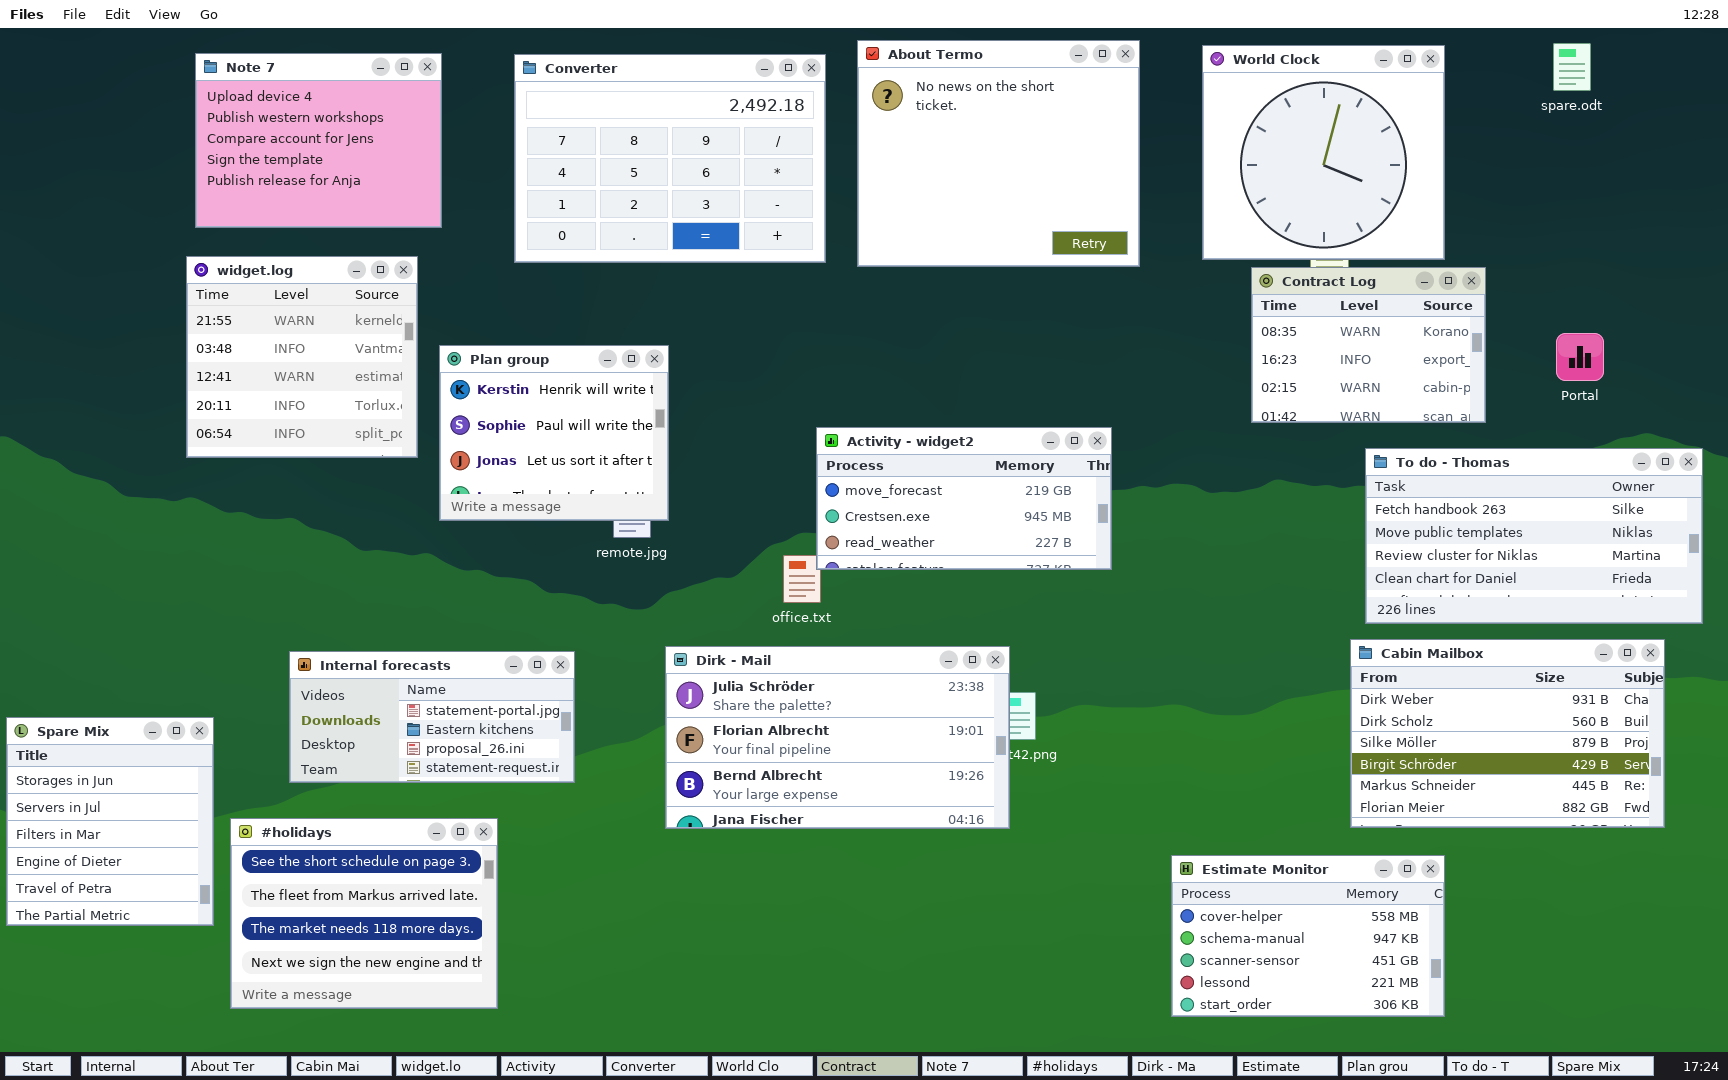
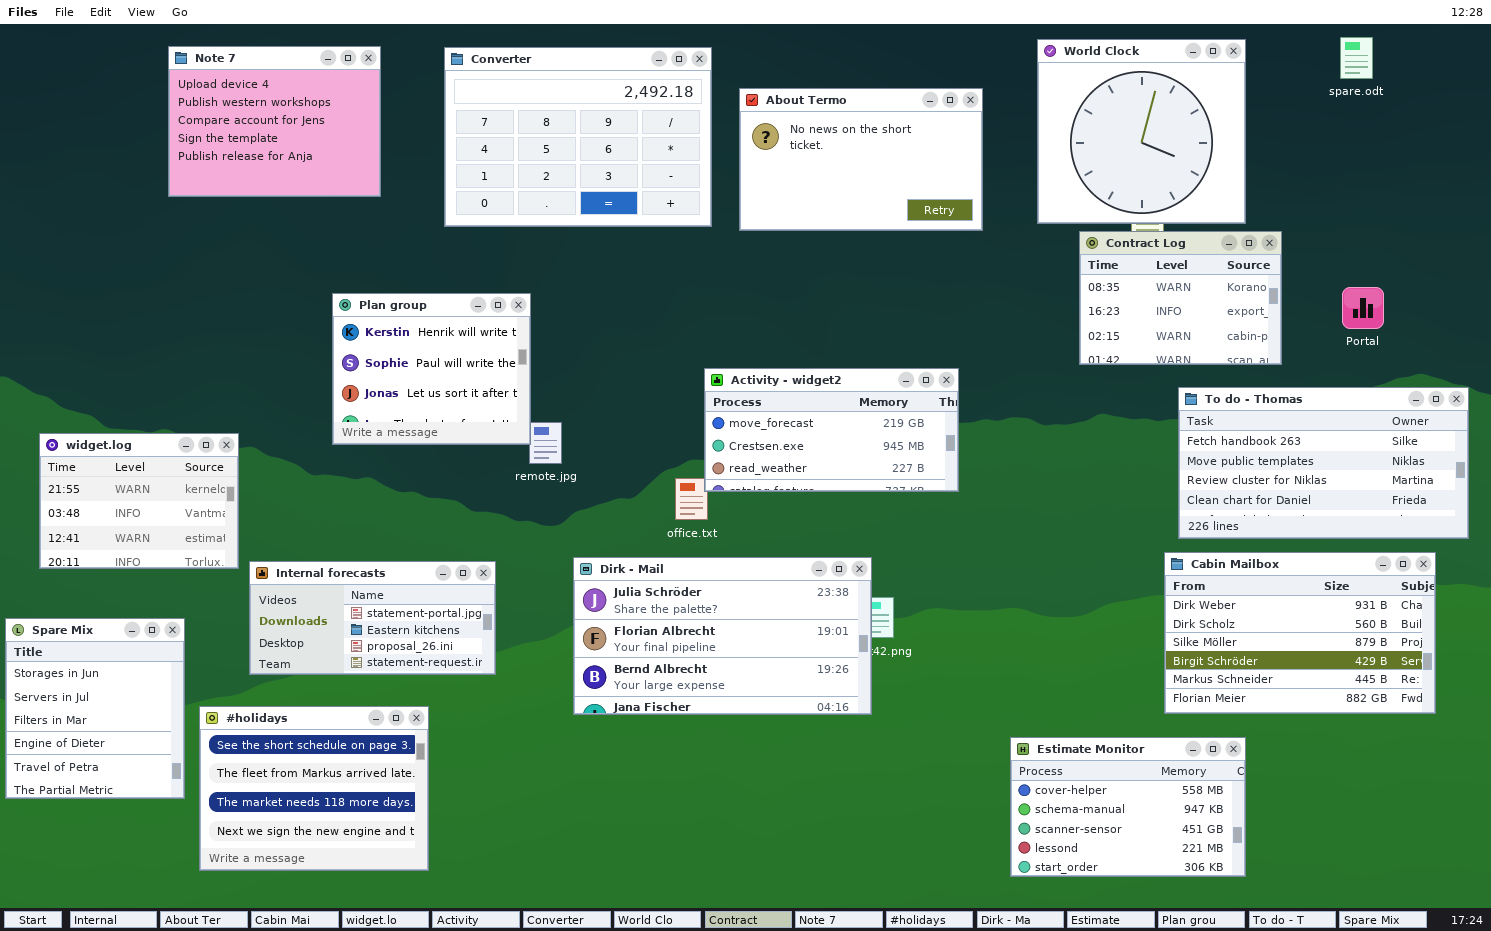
About Termo: [857,40,1140,267] -> [739,88,983,231], resized
widget.log: [186,256,418,458] -> [39,433,239,569], moved, resized
Plan group: [439,345,669,521] -> [332,293,531,445], moved

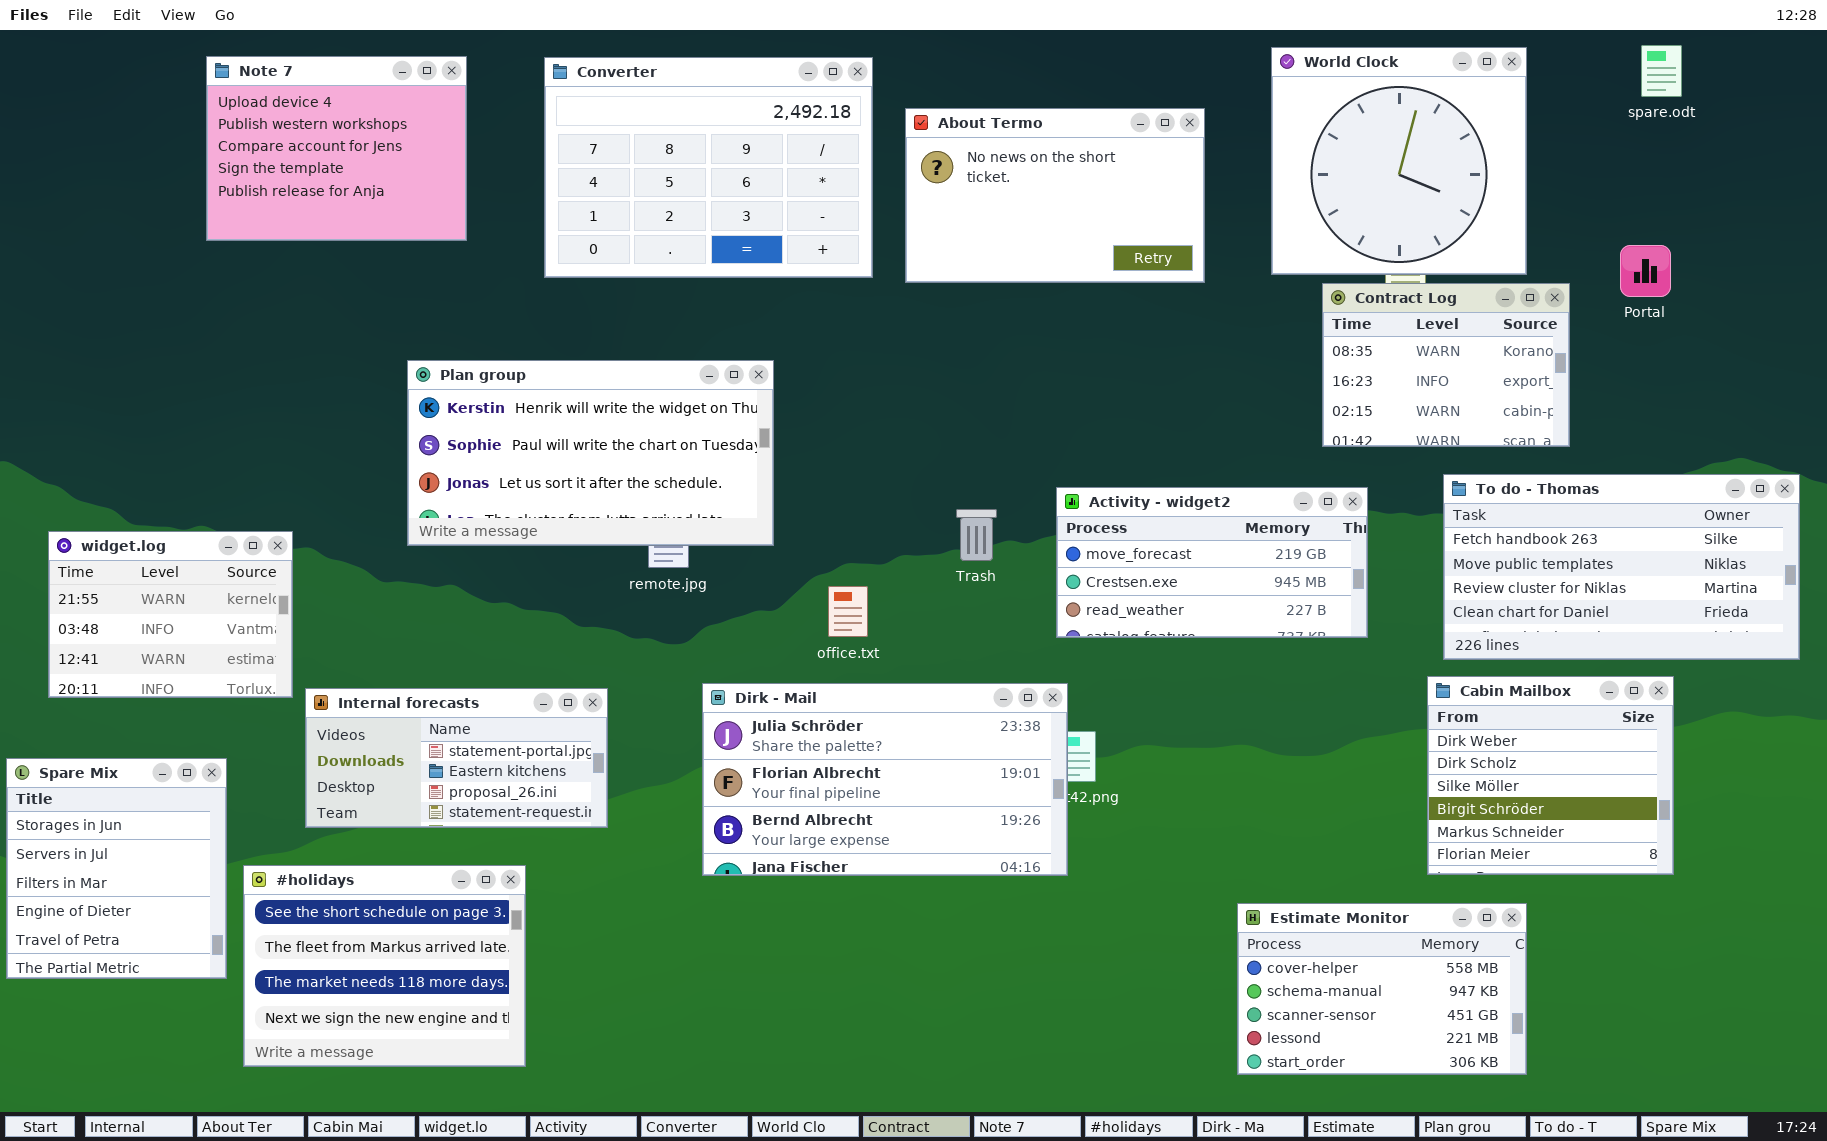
Portal: [1342,287,1384,329] -> [1620,245,1671,297], moved
Plan group: [332,293,531,445] -> [407,360,774,546], resized
Activity - widget2: [704,368,959,492] -> [1056,487,1368,638], moved
Cabin Mailbox: [1164,552,1436,714] -> [1427,676,1674,875], resized

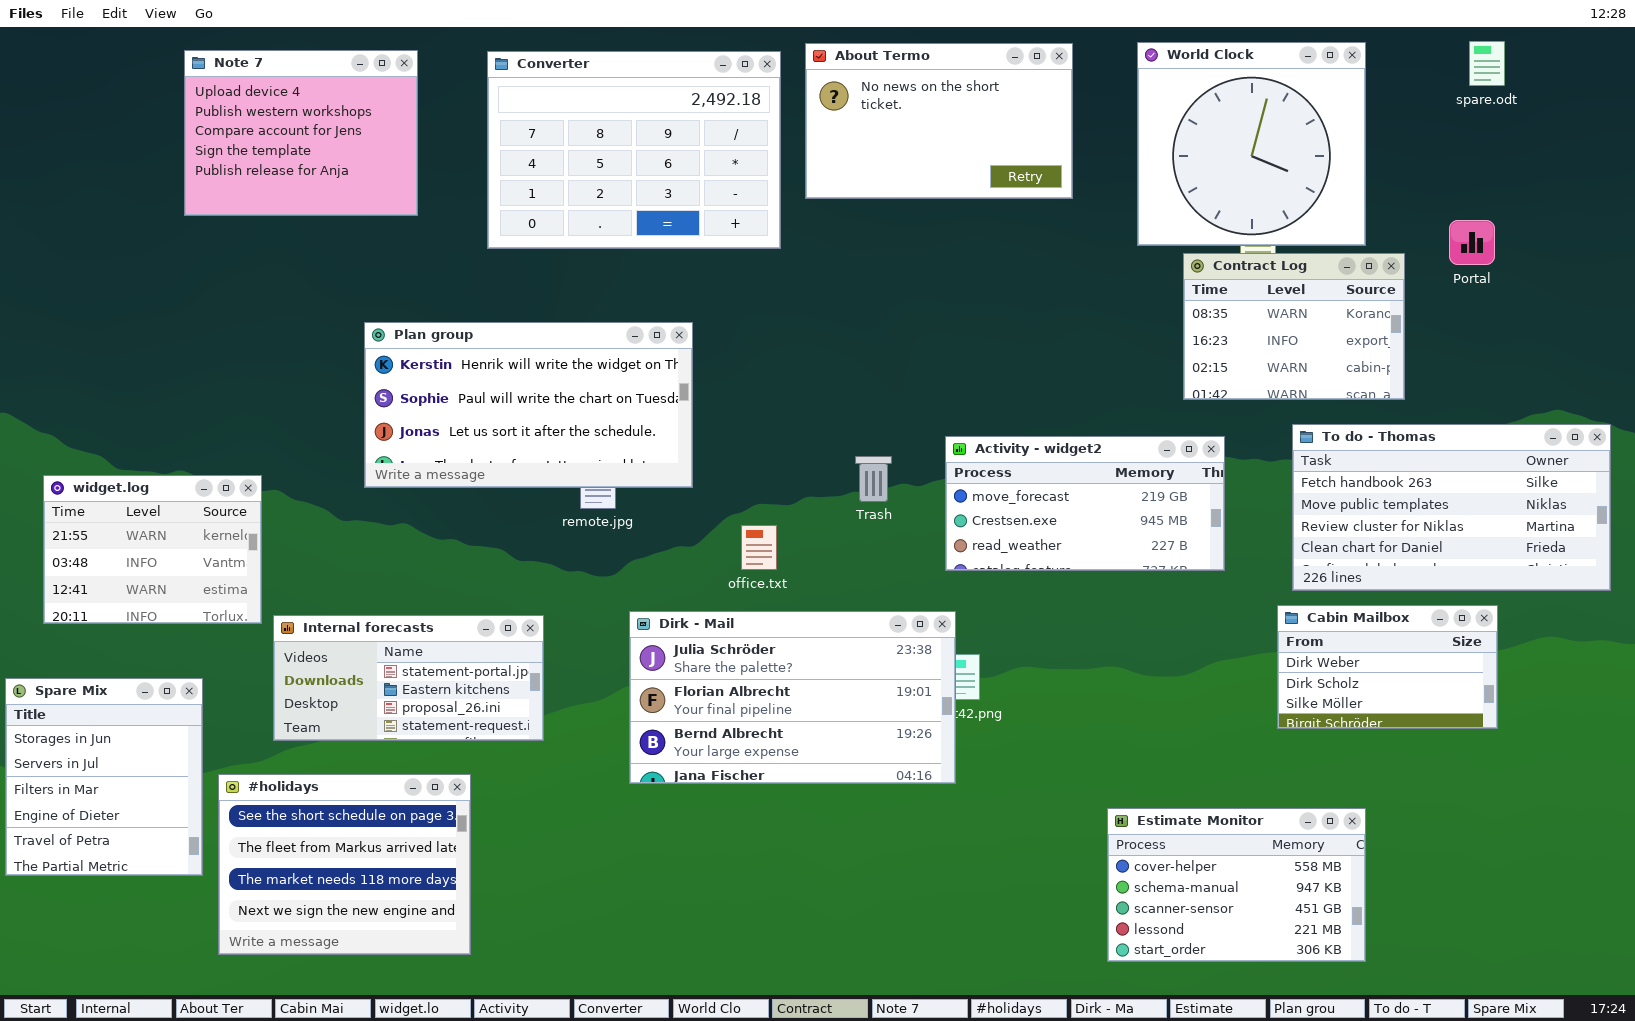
About Termo: [905,108,1205,283] -> [805,43,1073,199], moved
Cabin Mailbox: [1427,676,1674,875] -> [1277,605,1498,729], resized

